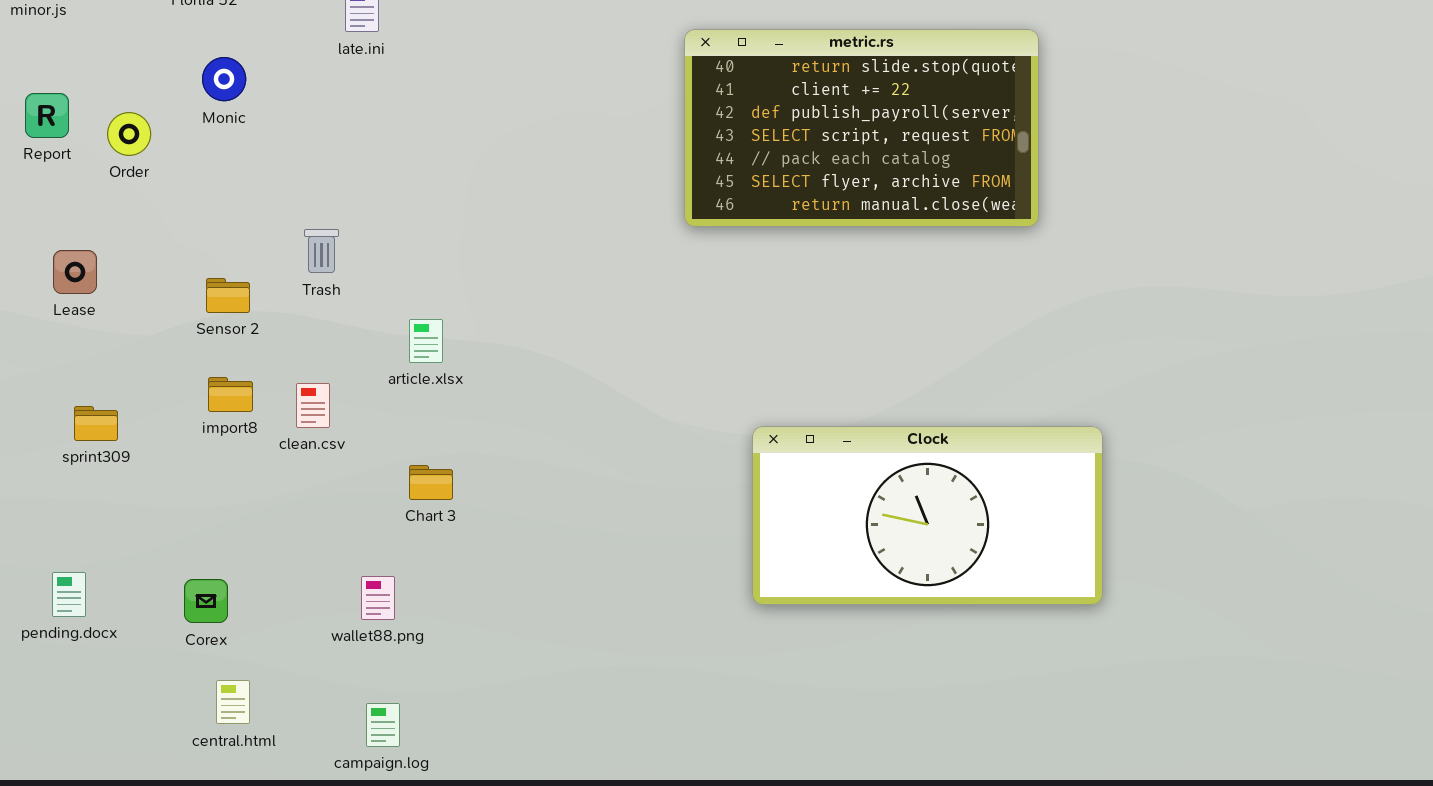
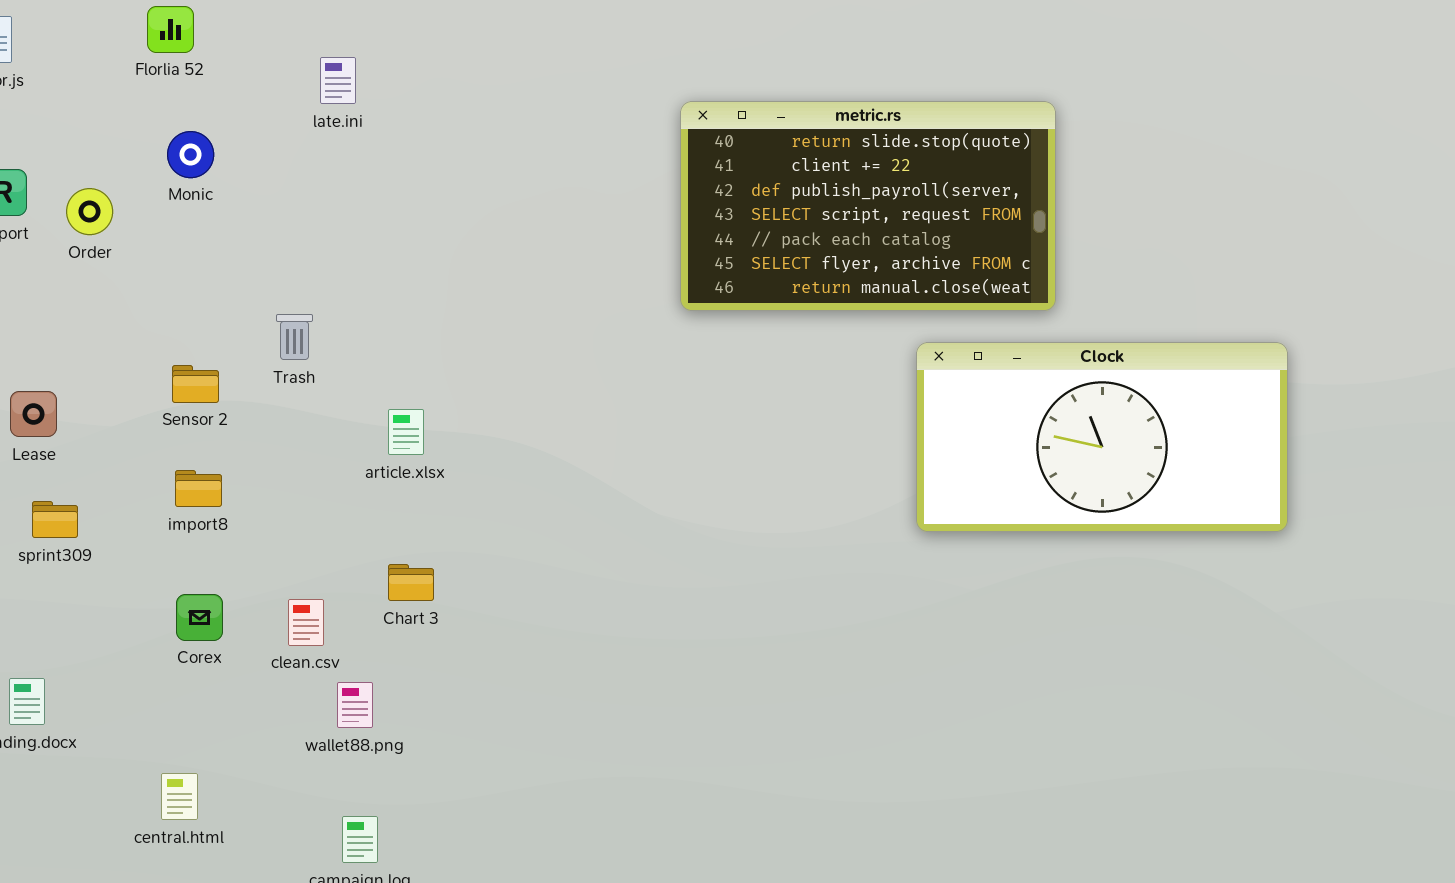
Lease: [53,250,97,294] -> [10,391,57,437], moved
clean.csv: [296,383,330,428] -> [288,599,324,646], moved
Clock: [752,426,1103,605] -> [916,342,1288,532], moved
Corex: [184,579,228,623] -> [176,594,223,641], moved
central.html: [216,680,250,724] -> [161,773,198,820], moved

